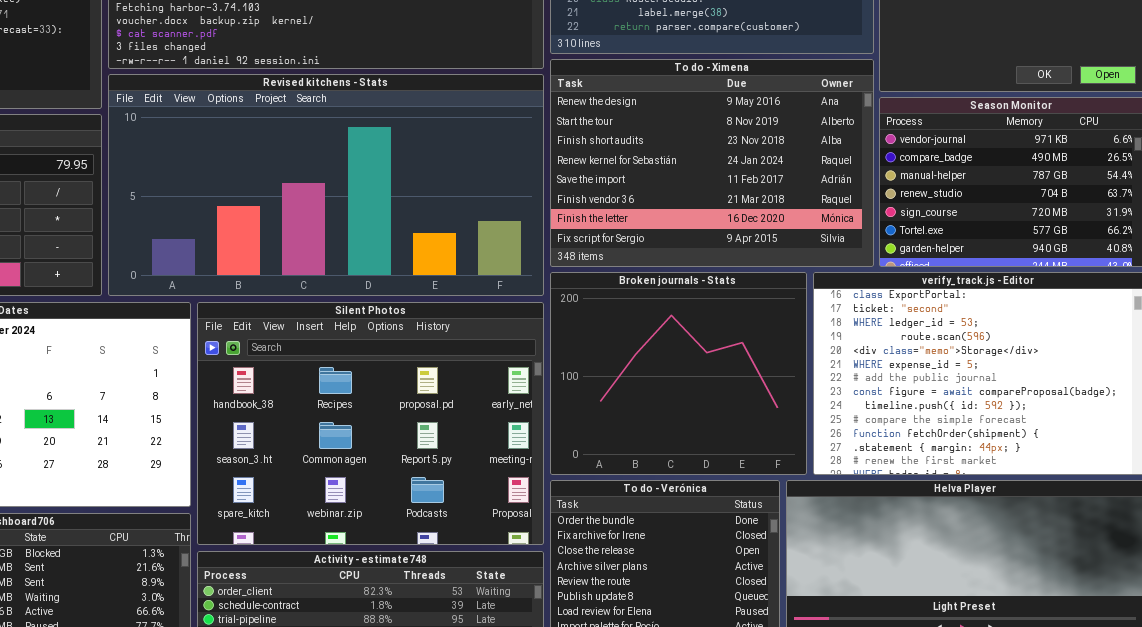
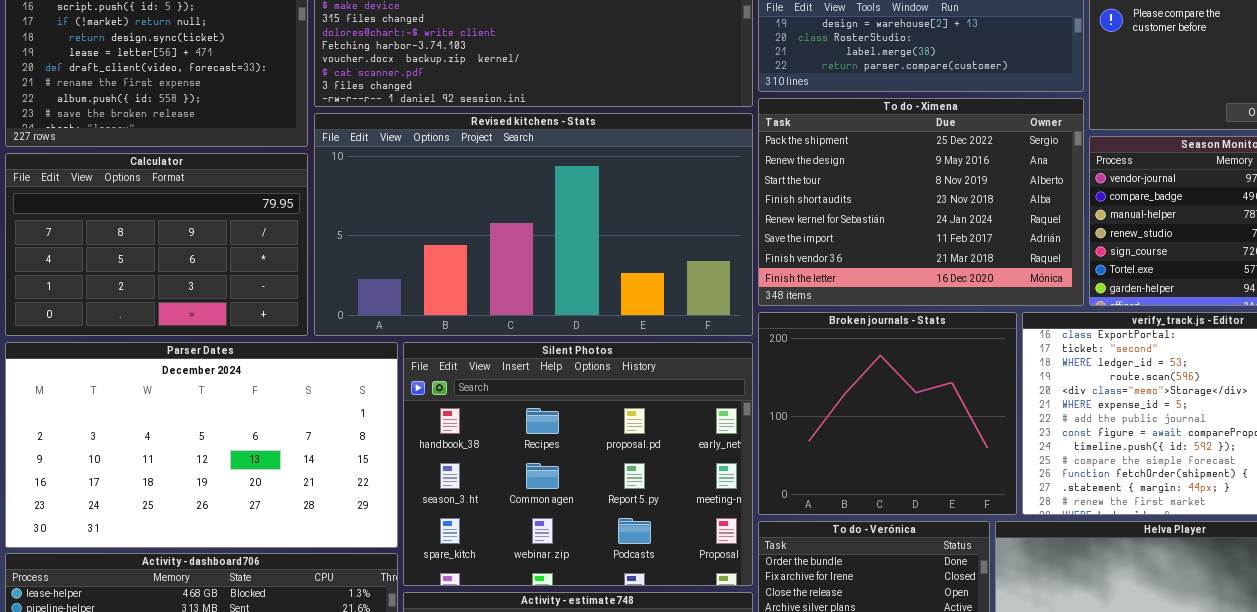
To do - Ximena: [550,59,874,267] -> [758,98,1084,306], scrolled up 1 row

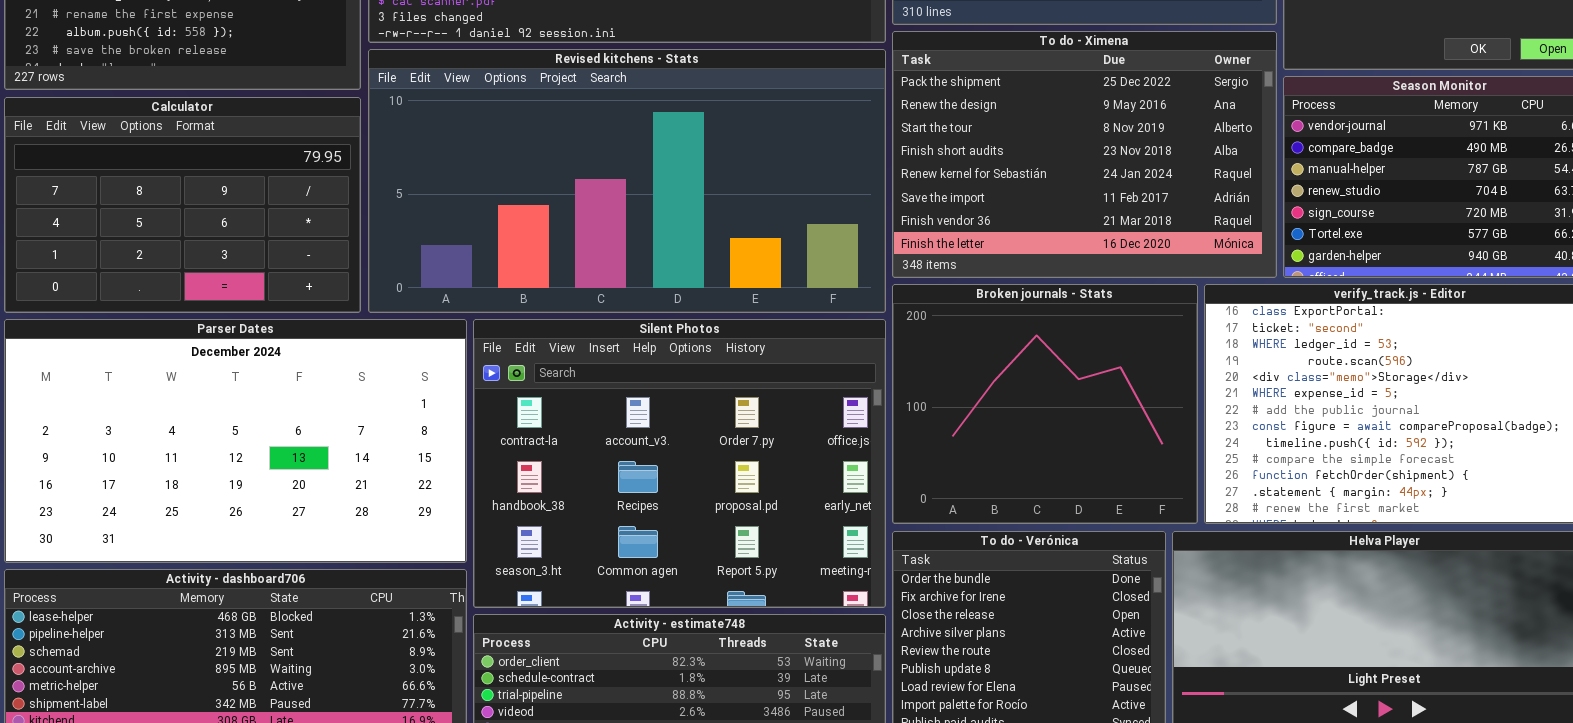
Silent Photos: [403,342,753,586] -> [473,319,886,608], scrolled up 1 row

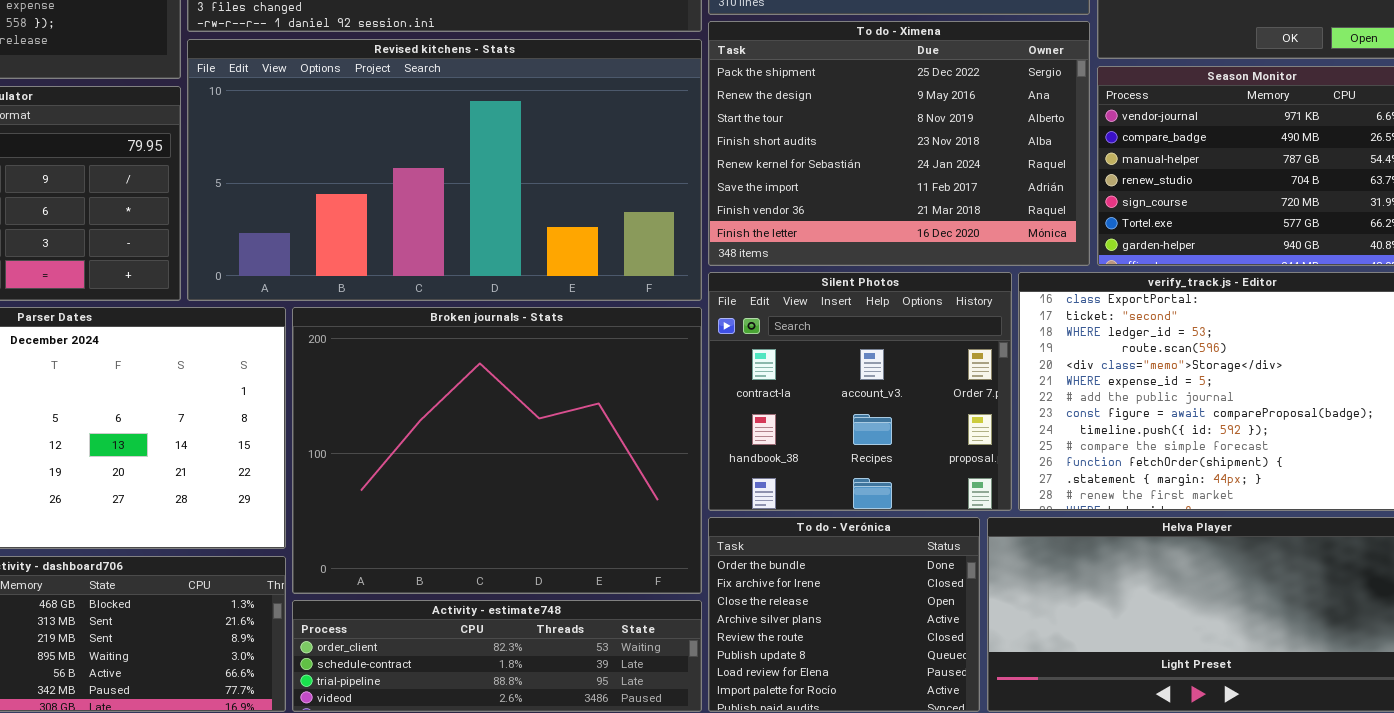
Broken journals - Stats: [892,284,1198,524] -> [292,307,702,594], moved, resized
Silent Photos: [473,319,886,608] -> [708,272,1012,511], moved, resized

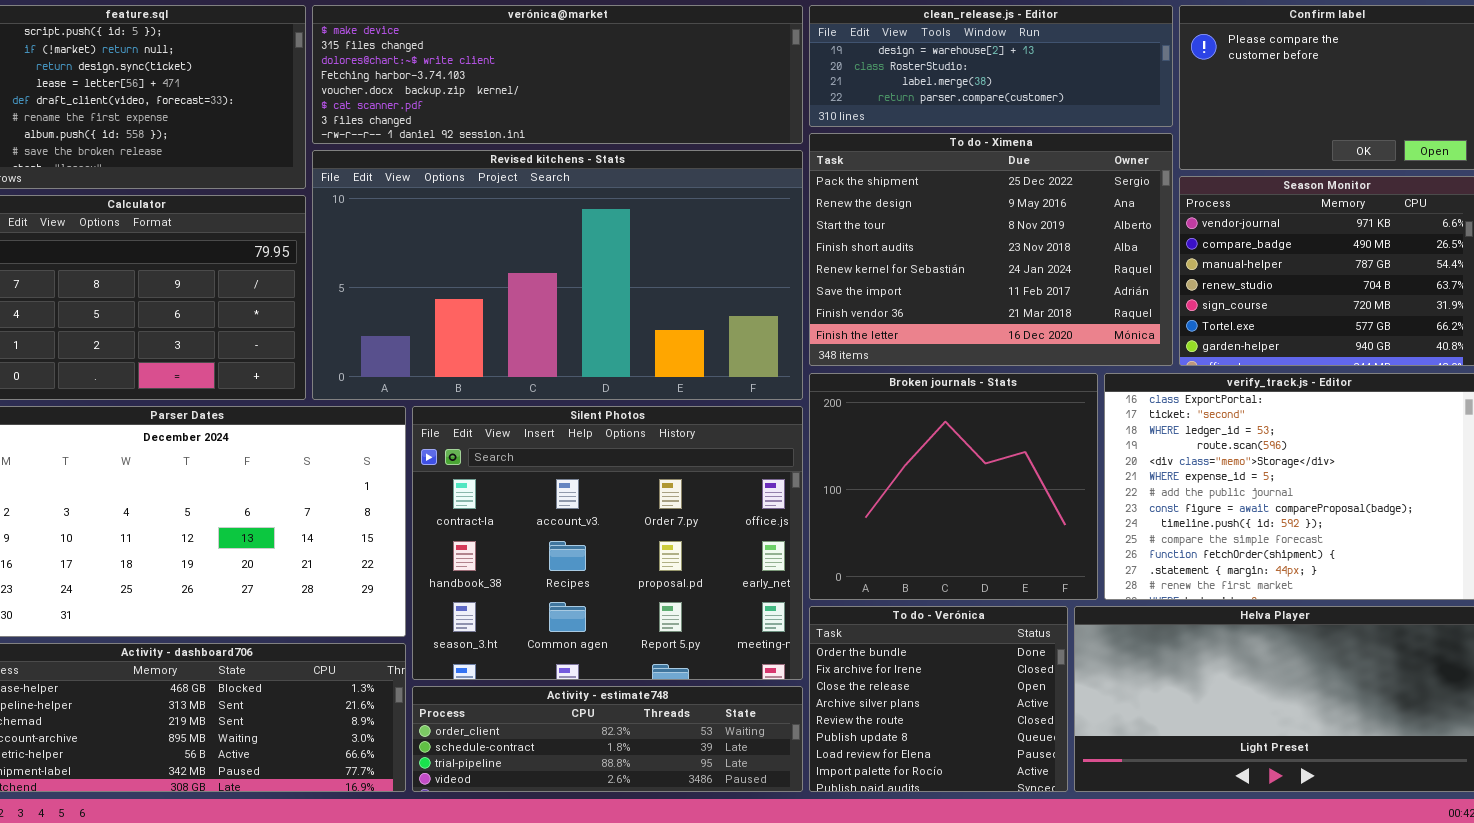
Silent Photos: [708,272,1012,511] -> [412,406,803,680], moved, resized
Broken journals - Stats: [292,307,702,594] -> [809,373,1098,600], moved, resized

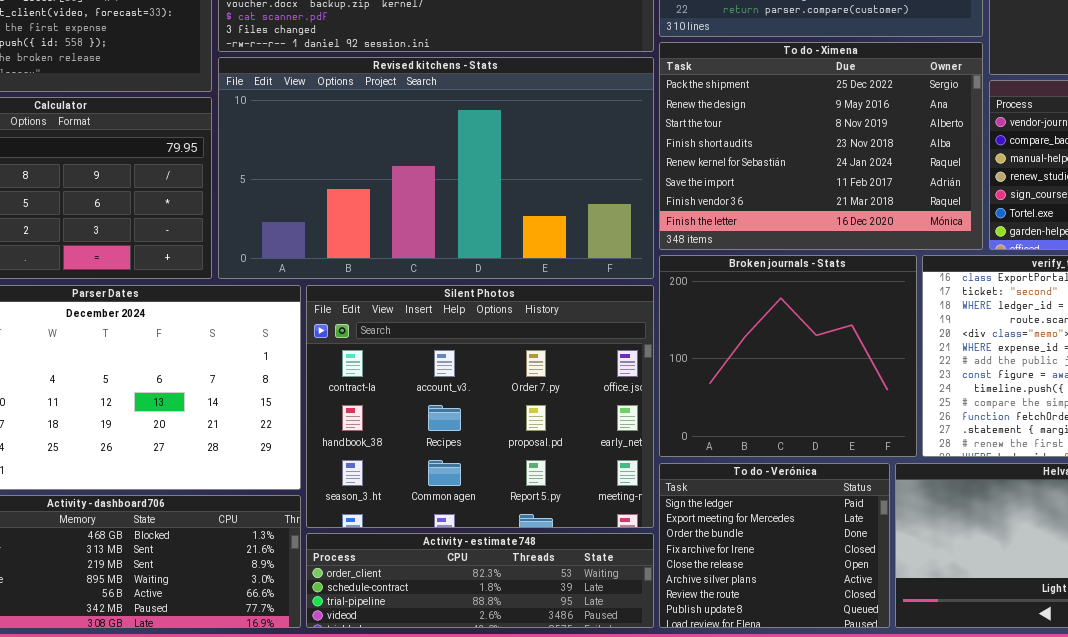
To do - Verónica: [809,606,1068,792] -> [659,463,890,628], scrolled up 2 rows

